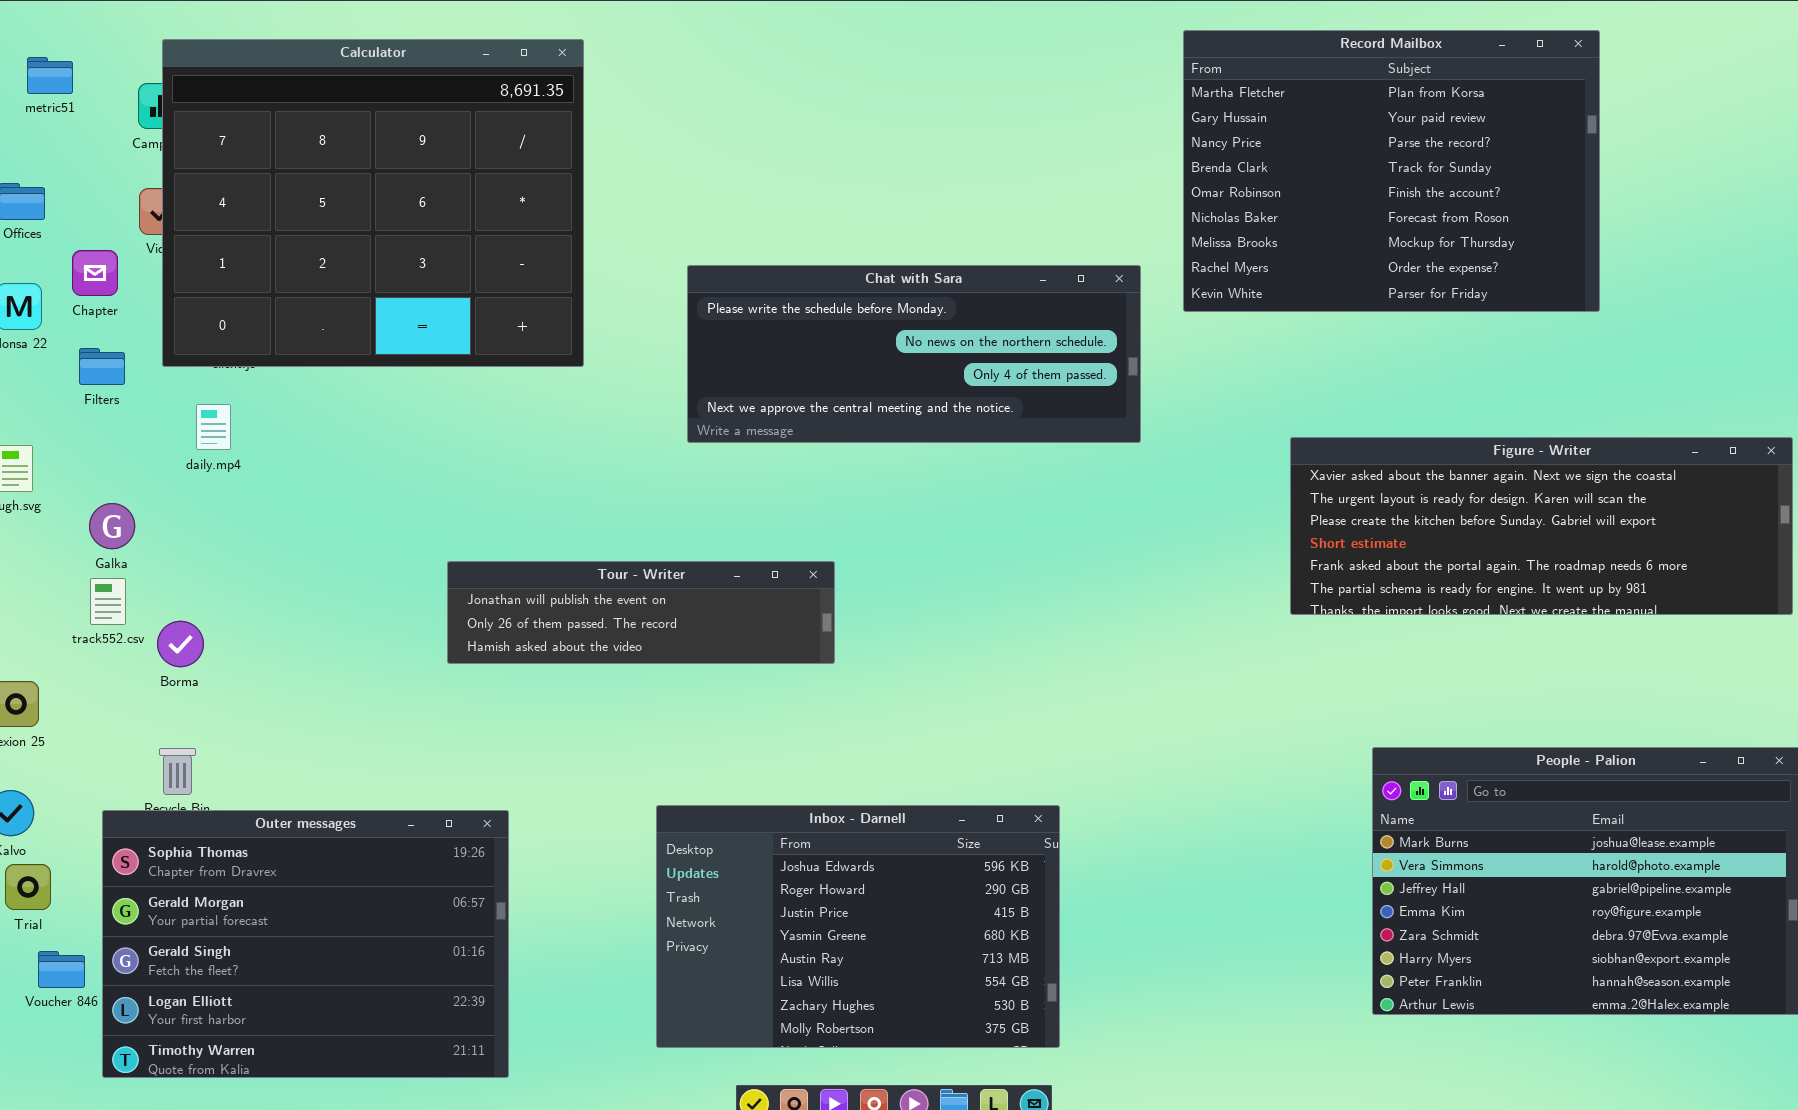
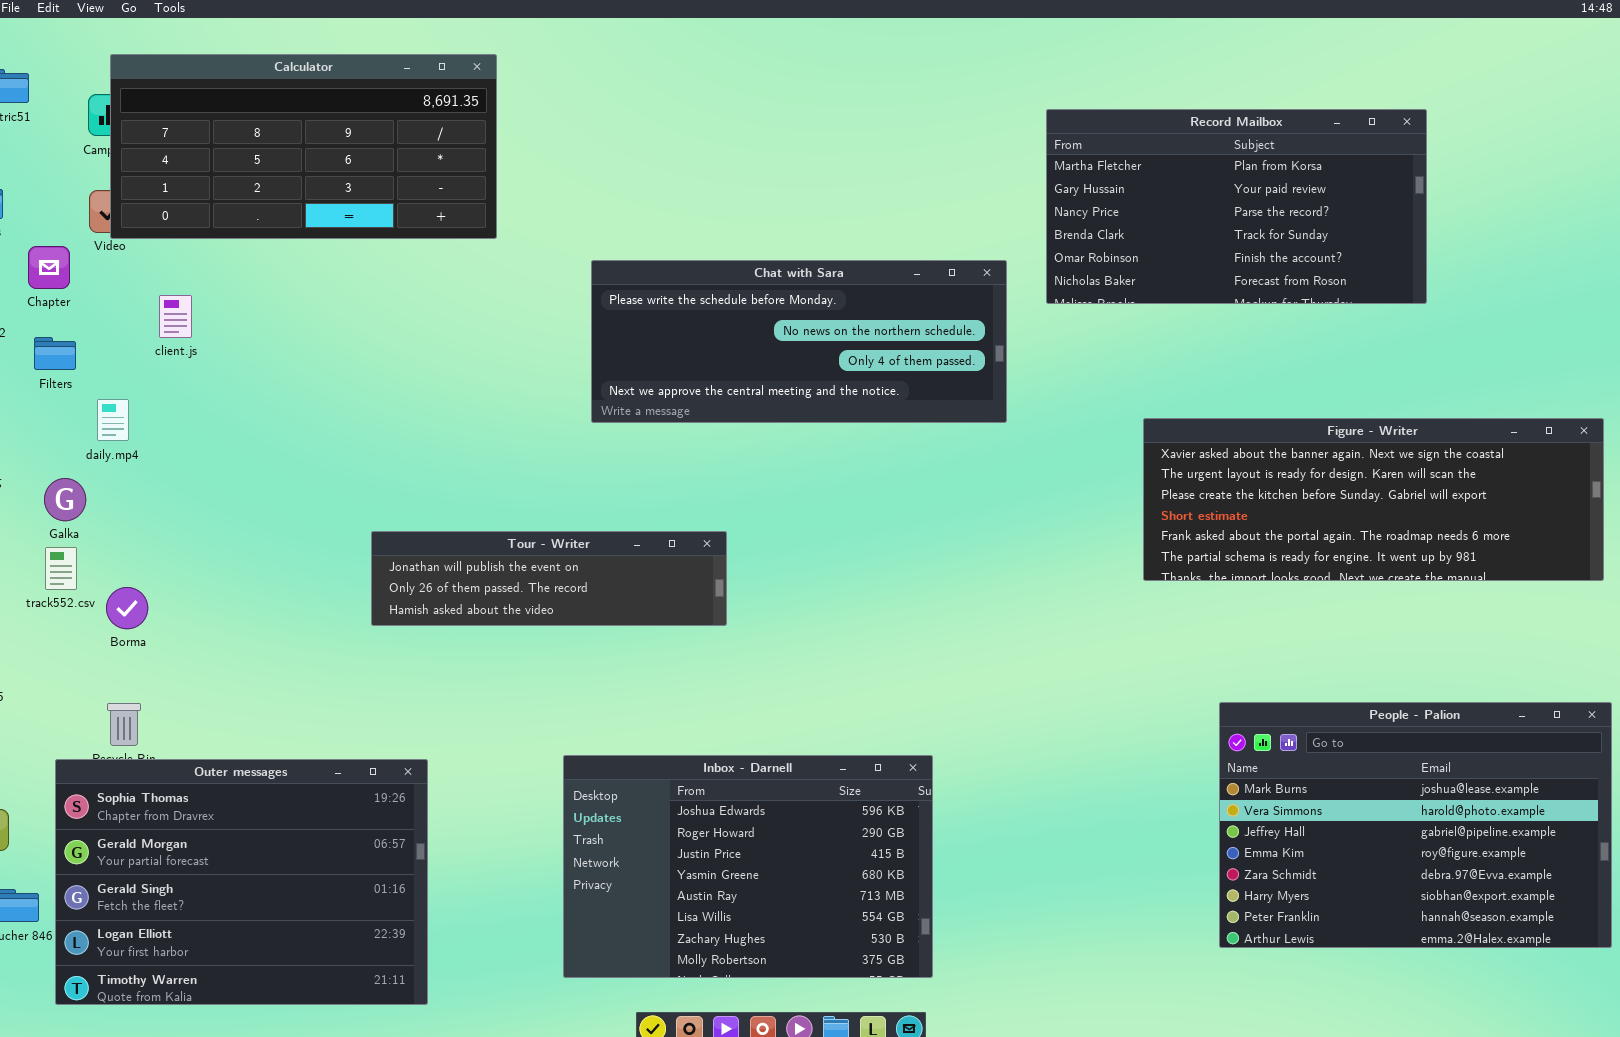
Record Mailbox: [1183,30,1600,312] -> [1046,109,1427,304], resized
Calculator: [162,39,584,367] -> [110,54,497,239], resized
daily.mp4: [196,404,231,450] -> [97,399,129,441], moved

